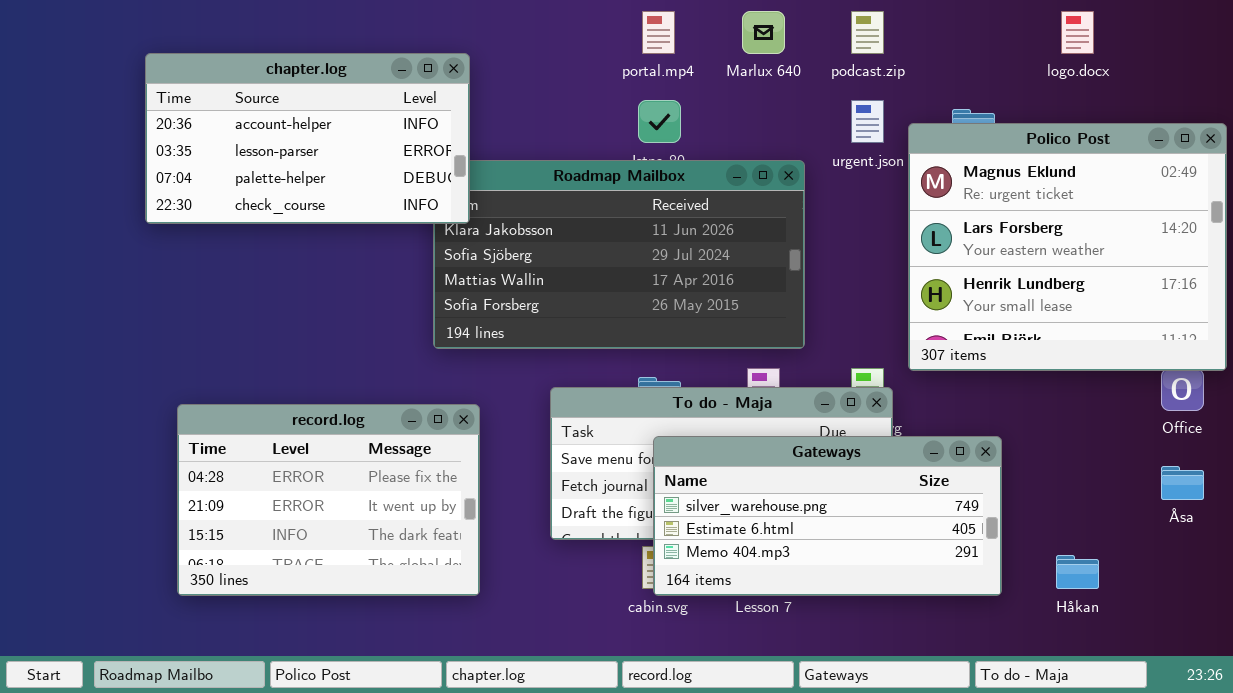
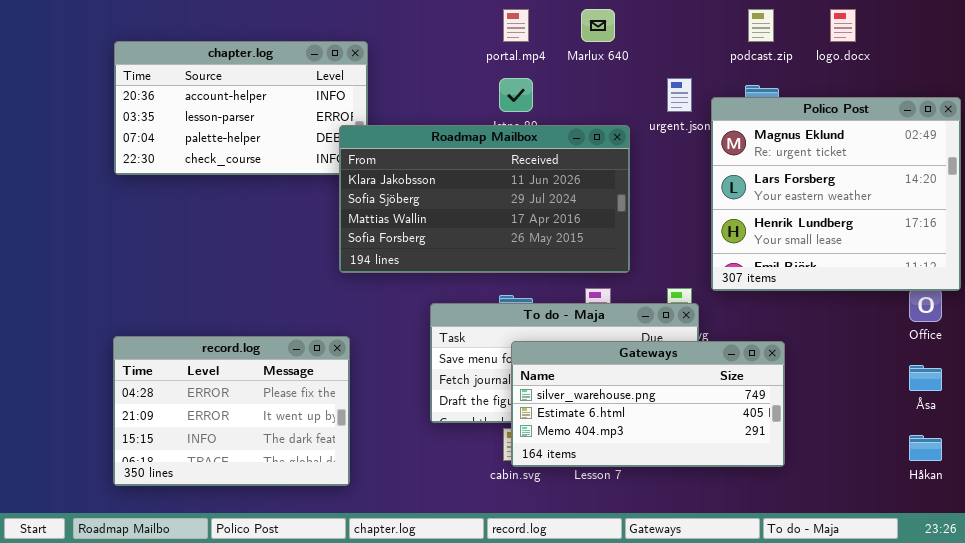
podcast.zip: [851,11,884,54] -> [748,9,774,42], moved
Roadmap Mailbox: [433,160,805,349] -> [339,125,630,273], raised
record.log: [177,404,480,596] -> [113,336,350,486], moved
Håkan: [1056,555,1099,589] -> [909,435,942,461], moved

